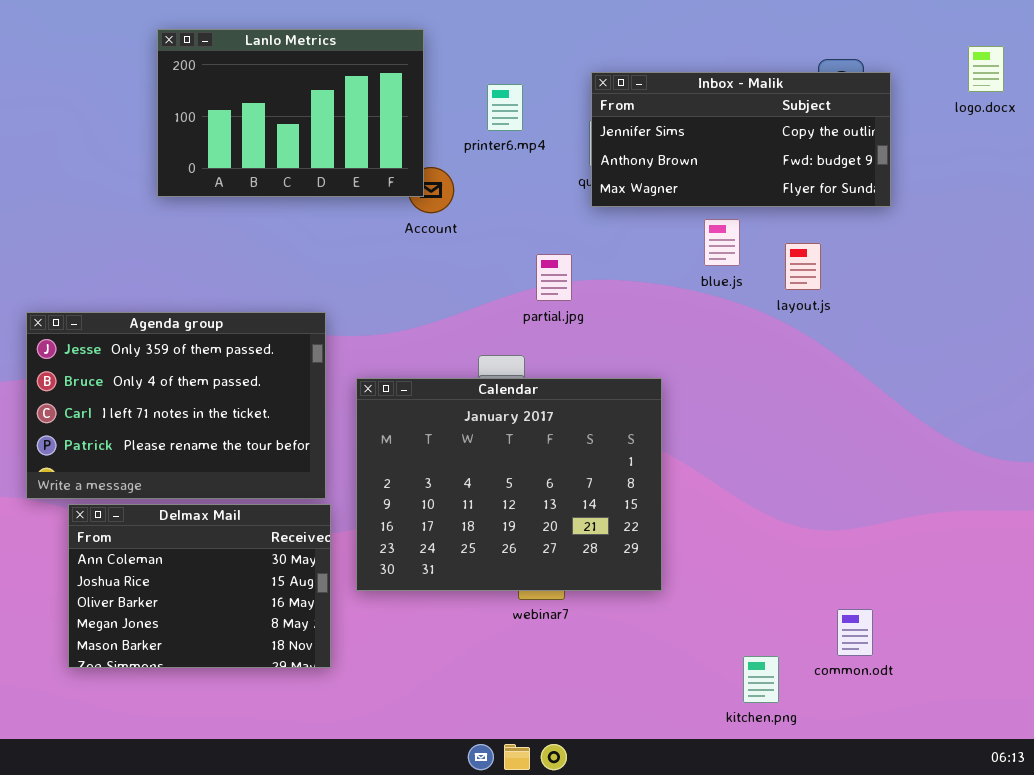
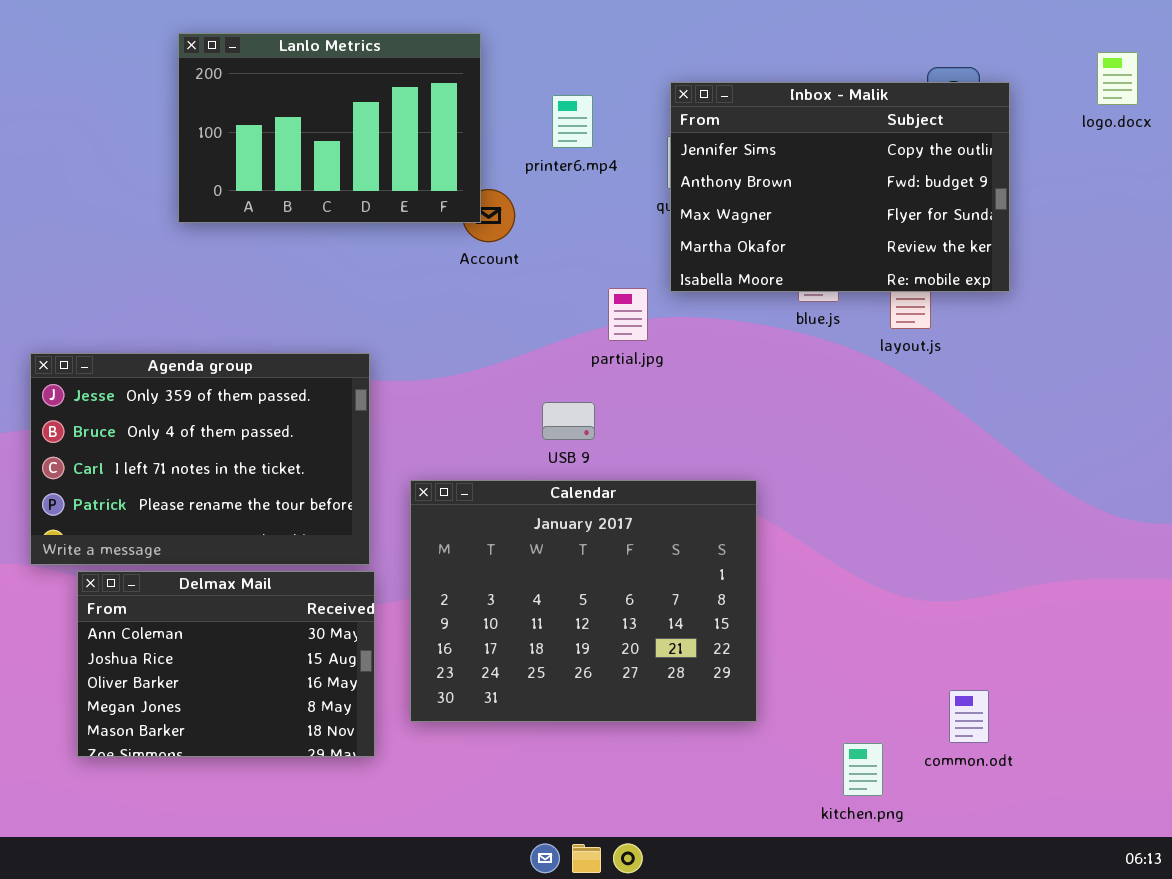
Inbox - Malik: [591,72,891,207] -> [670,82,1010,292], resized
Calendar: [356,378,662,591] -> [410,480,757,722], moved

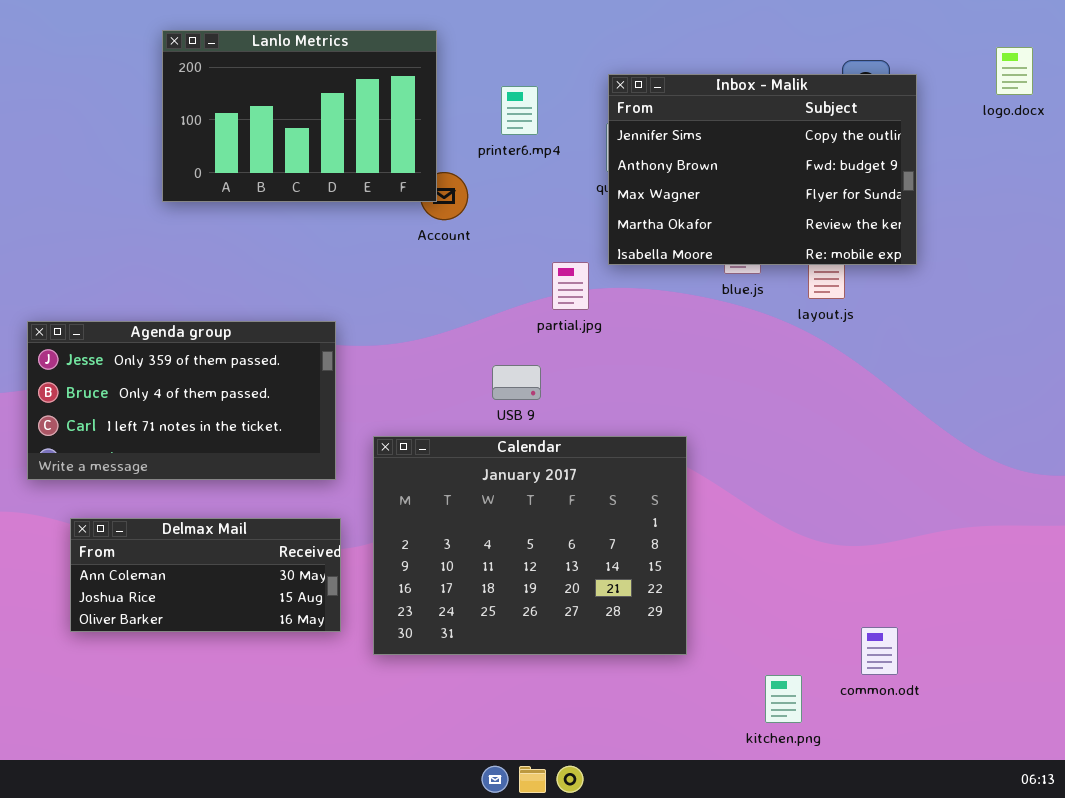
Agenda group: [30,353,370,565] -> [27,321,336,480], resized
Delmax Mail: [77,571,375,757] -> [70,518,341,632], resized

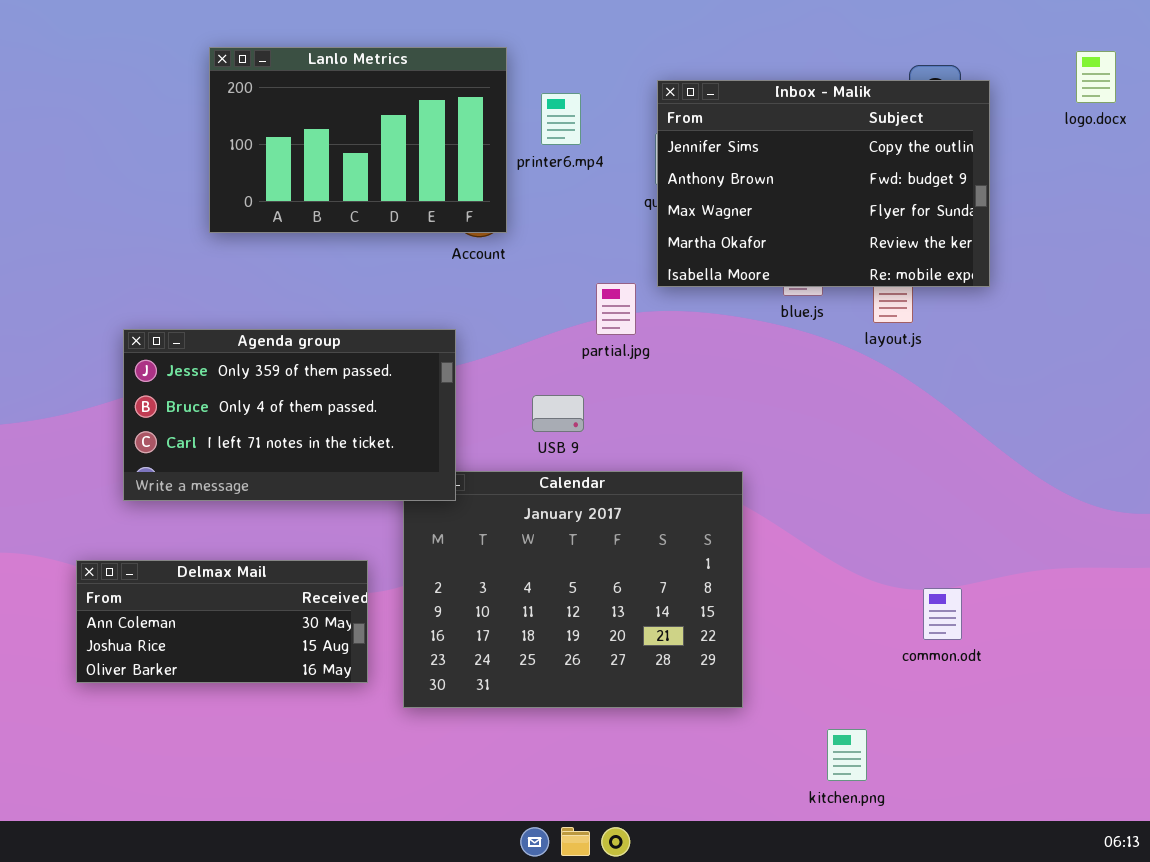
Lanlo Metrics: [162,30,437,202] -> [209,47,507,233], moved
Agenda group: [27,321,336,480] -> [123,329,456,501], moved
common.odt: [861,627,898,675] -> [923,588,962,640], moved

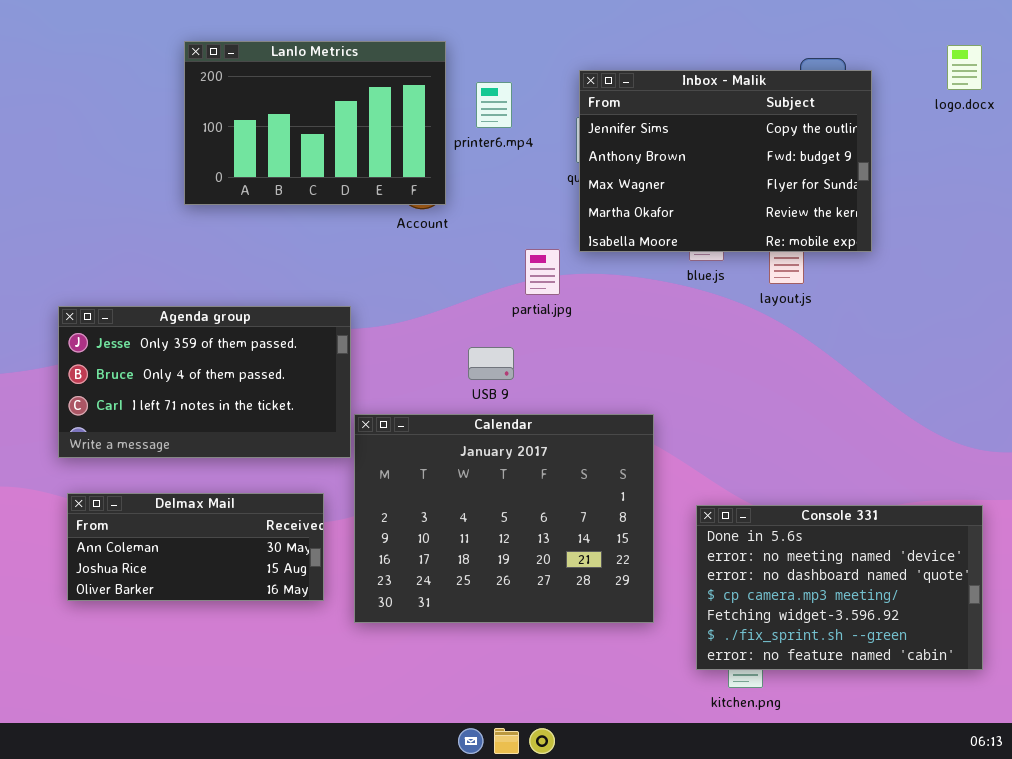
Agenda group: [123,329,456,501] -> [58,306,351,458], moved
Console 331: none -> [696,505,983,670], opened

